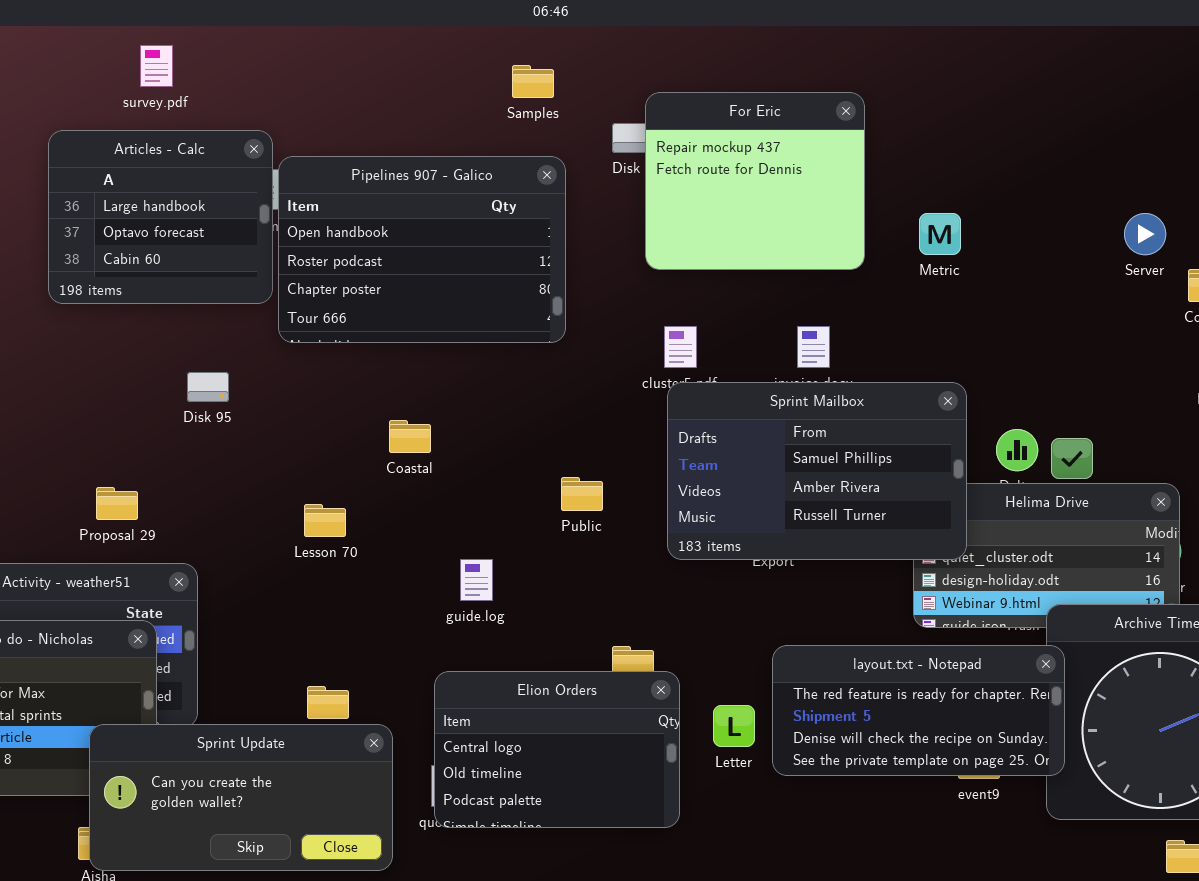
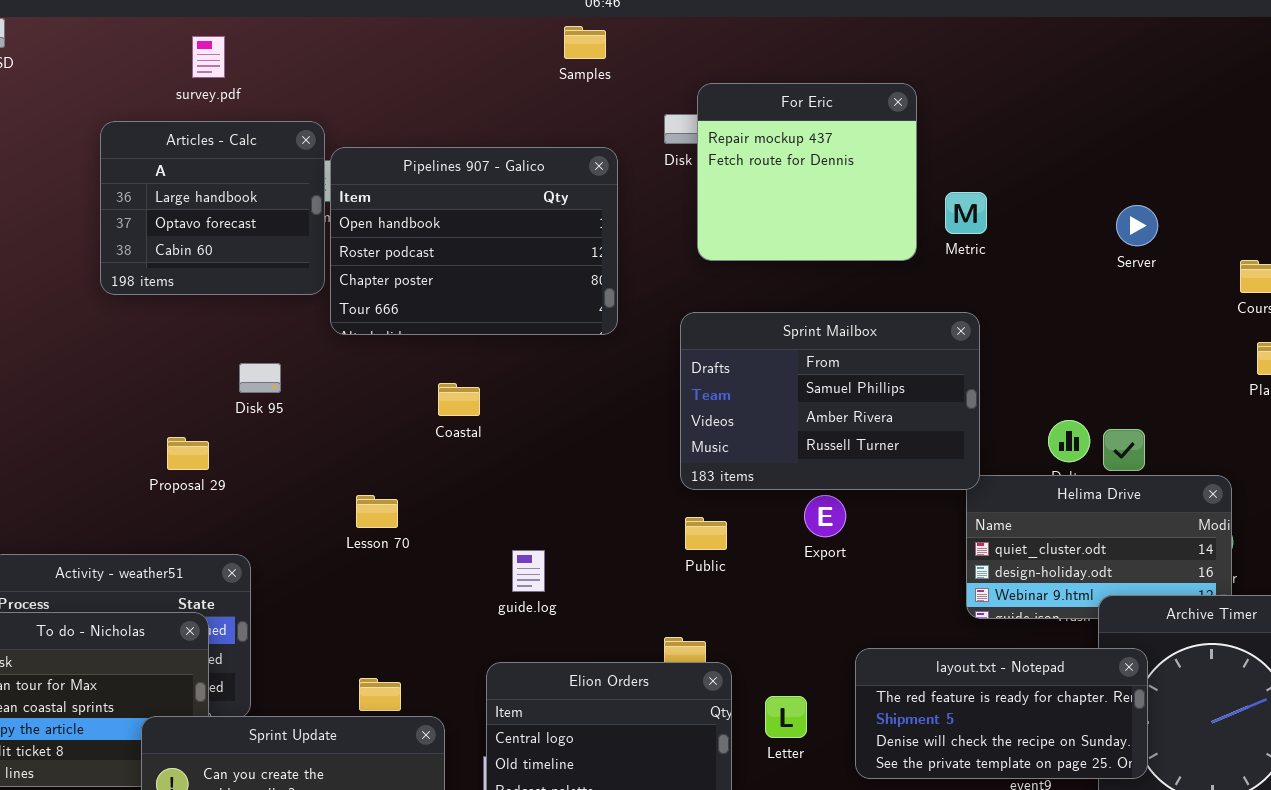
Samples: [512,65,554,98] -> [564,26,606,59], moved
Metric: [919,213,961,255] -> [945,192,987,234], moved
Server: [1124,213,1166,255] -> [1116,205,1158,246], moved
Sprint Mailbox: [667,382,967,560] -> [680,312,980,490], moved
Coastal: [389,420,431,453] -> [438,383,480,416], moved
Public: [561,477,603,511] -> [685,517,727,550], moved
Proposal 29: [96,487,138,520] -> [167,437,209,470], moved
layout.txt - Notepad: [772,645,1065,776] -> [855,648,1148,779], moved

